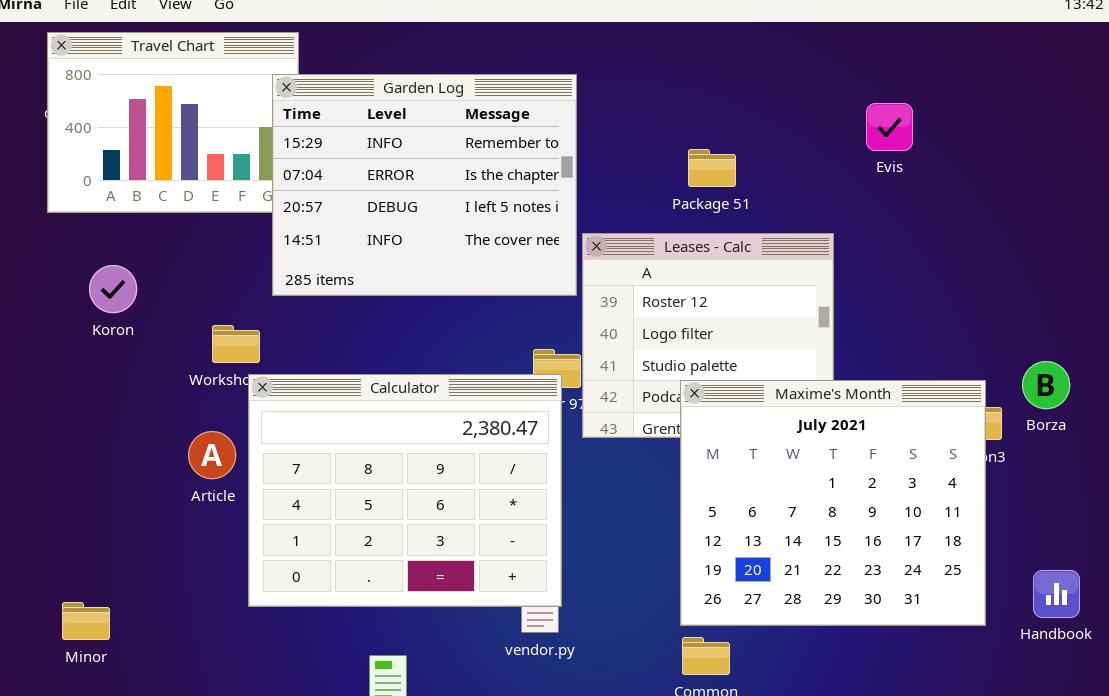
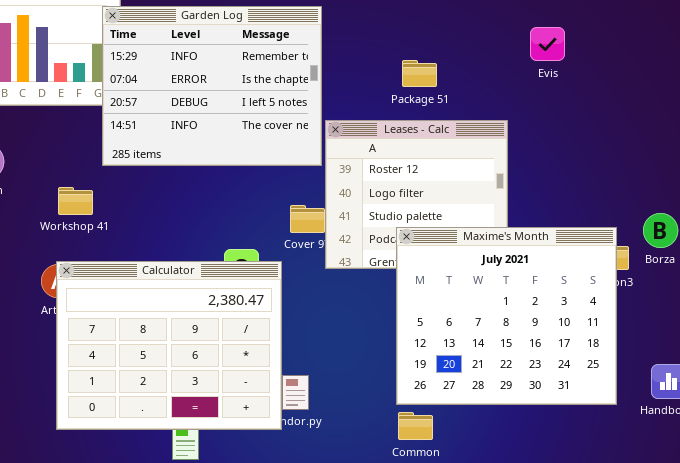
Calculator: [248,374,562,607] -> [56,261,282,430], moved

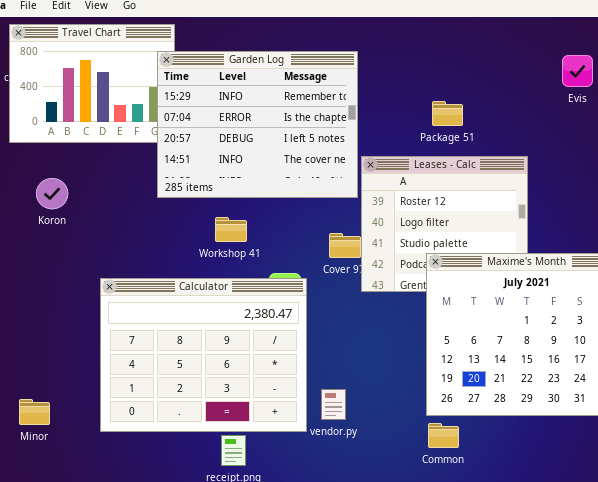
Evis: [530,27,565,61] -> [562,55,593,87], moved
Workshop 41: [58,187,93,215] -> [215,217,247,242], moved
Calculator: [56,261,282,430] -> [100,278,307,432], moved

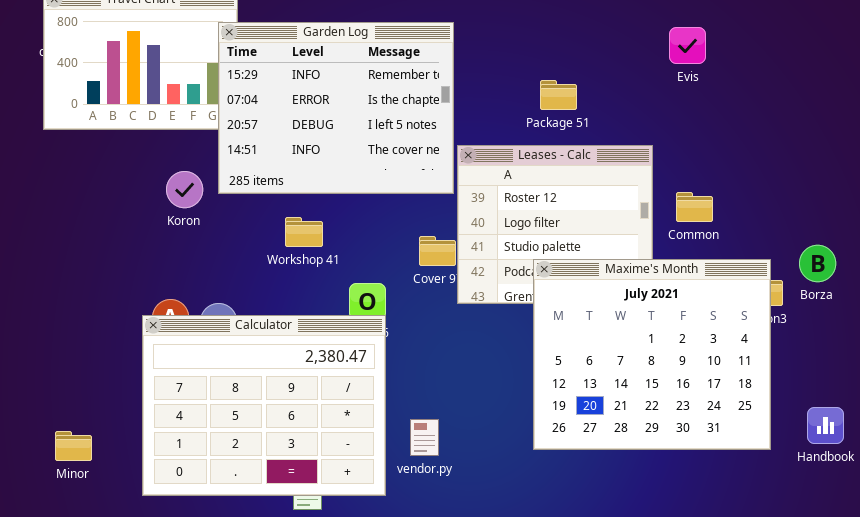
Evis: [562,55,593,87] -> [669,27,706,64], moved
Koron: [36,178,68,209] -> [166,171,203,208], moved
Calculator: [100,278,307,432] -> [142,315,386,496], moved
Common: [428,423,459,448] -> [676,192,713,222], moved

